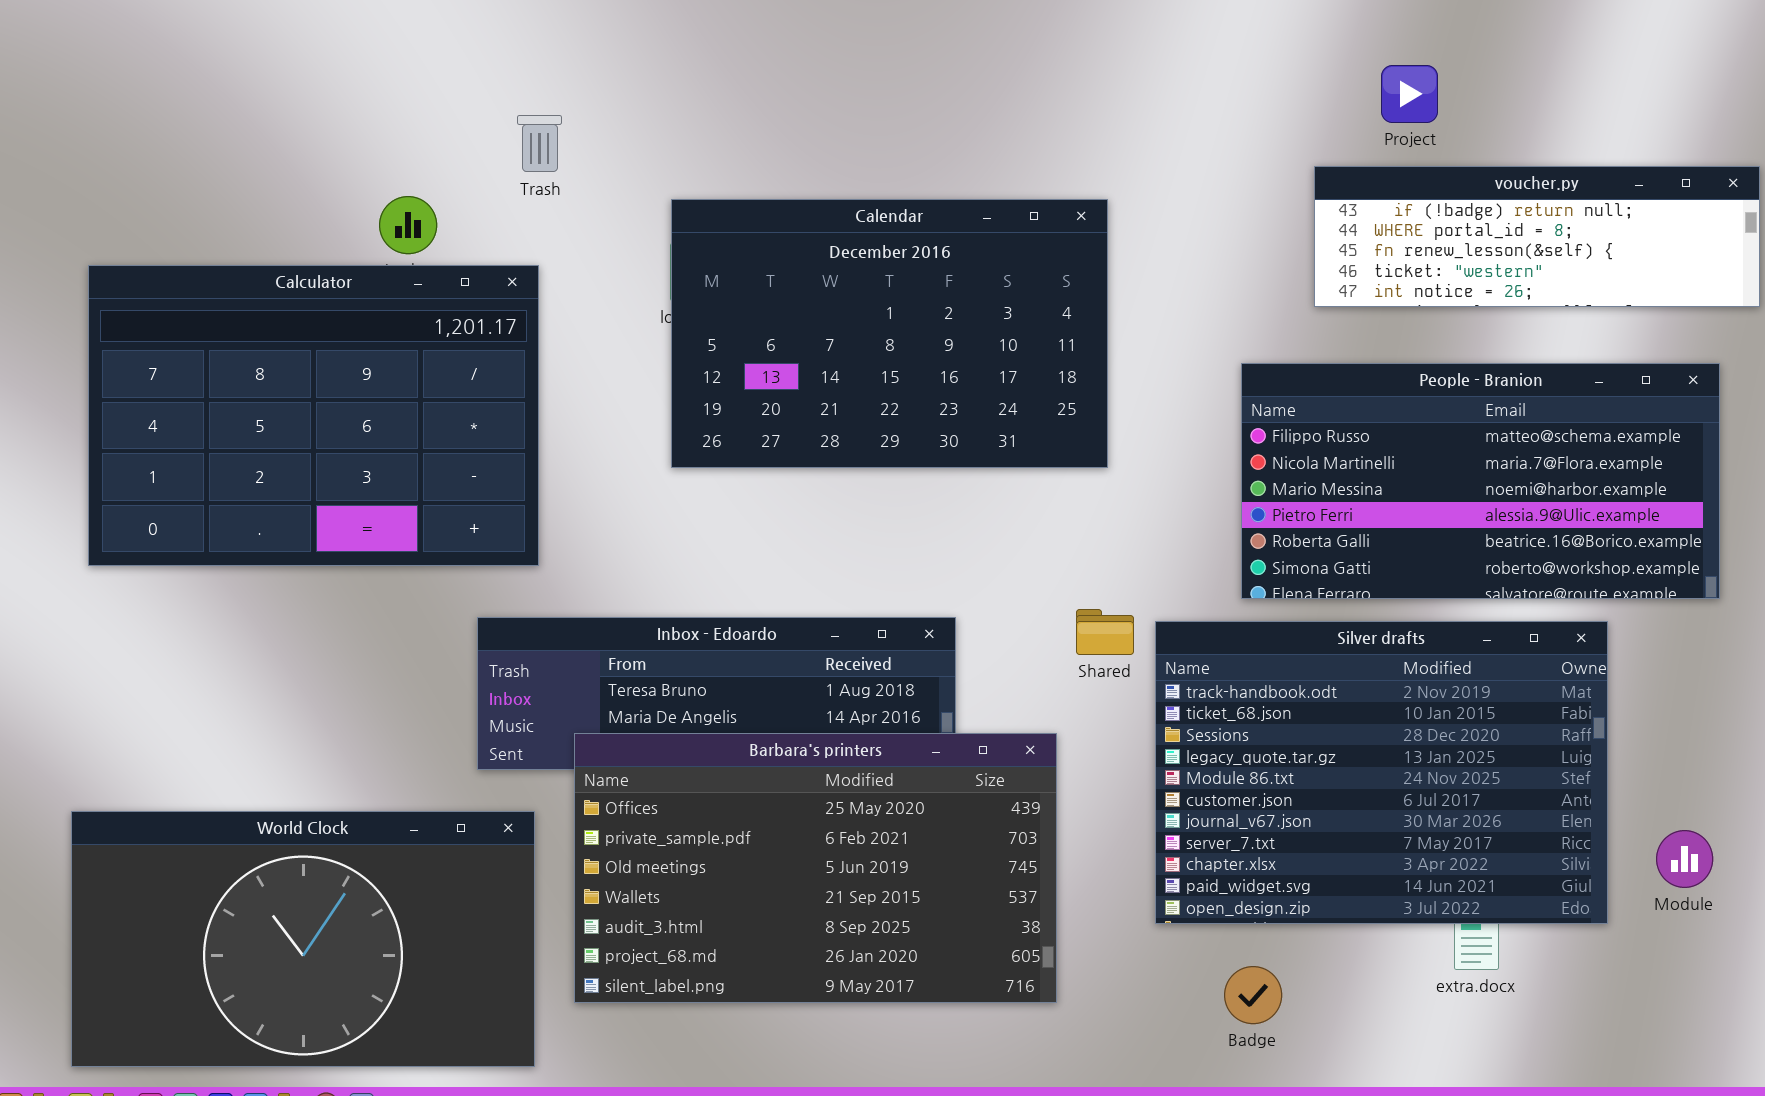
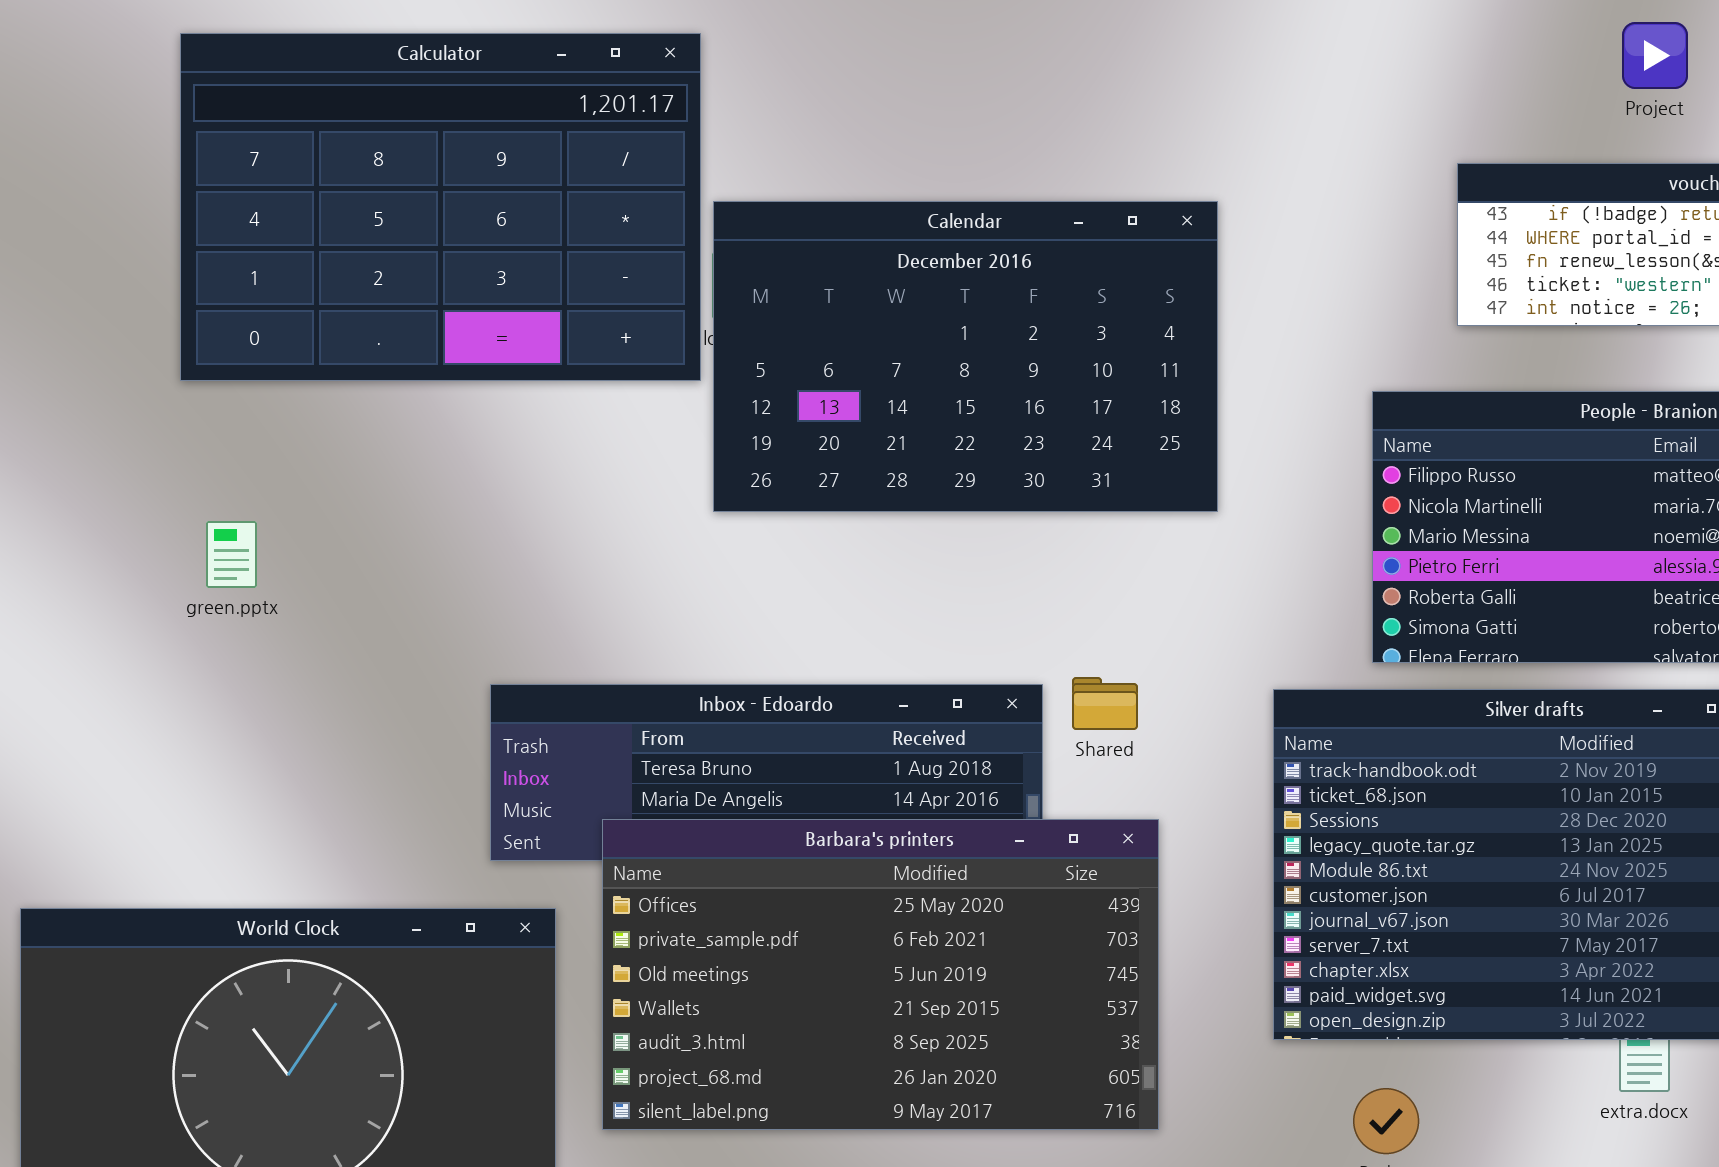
Project: [1381,65,1438,123] -> [1622,22,1688,89], moved
Calculator: [88,265,539,566] -> [180,33,701,381], moved
Shared: [1076,609,1134,655] -> [1072,677,1138,730], moved

